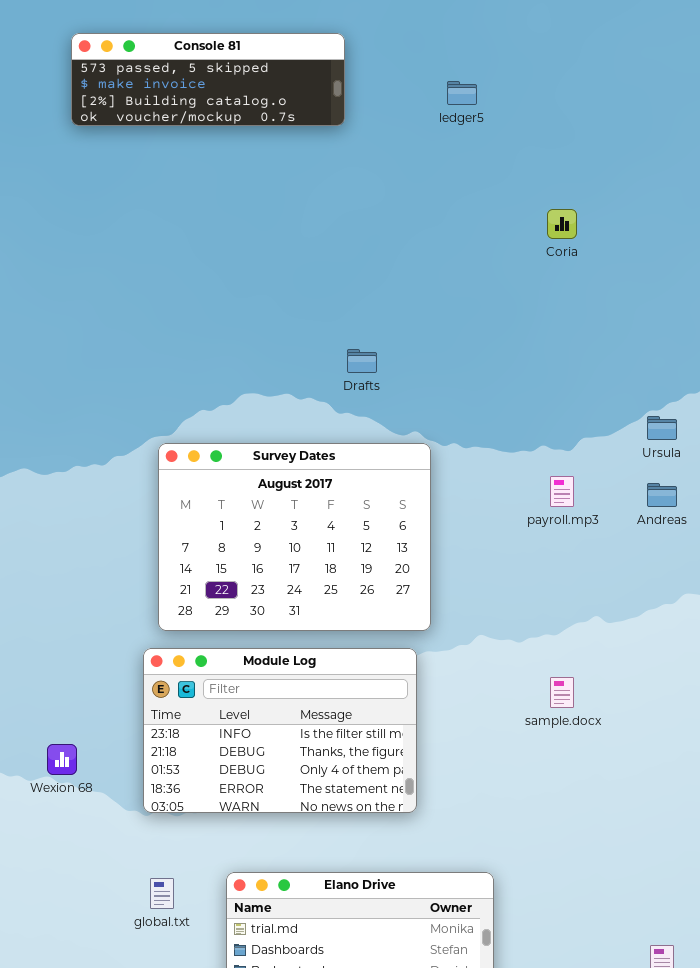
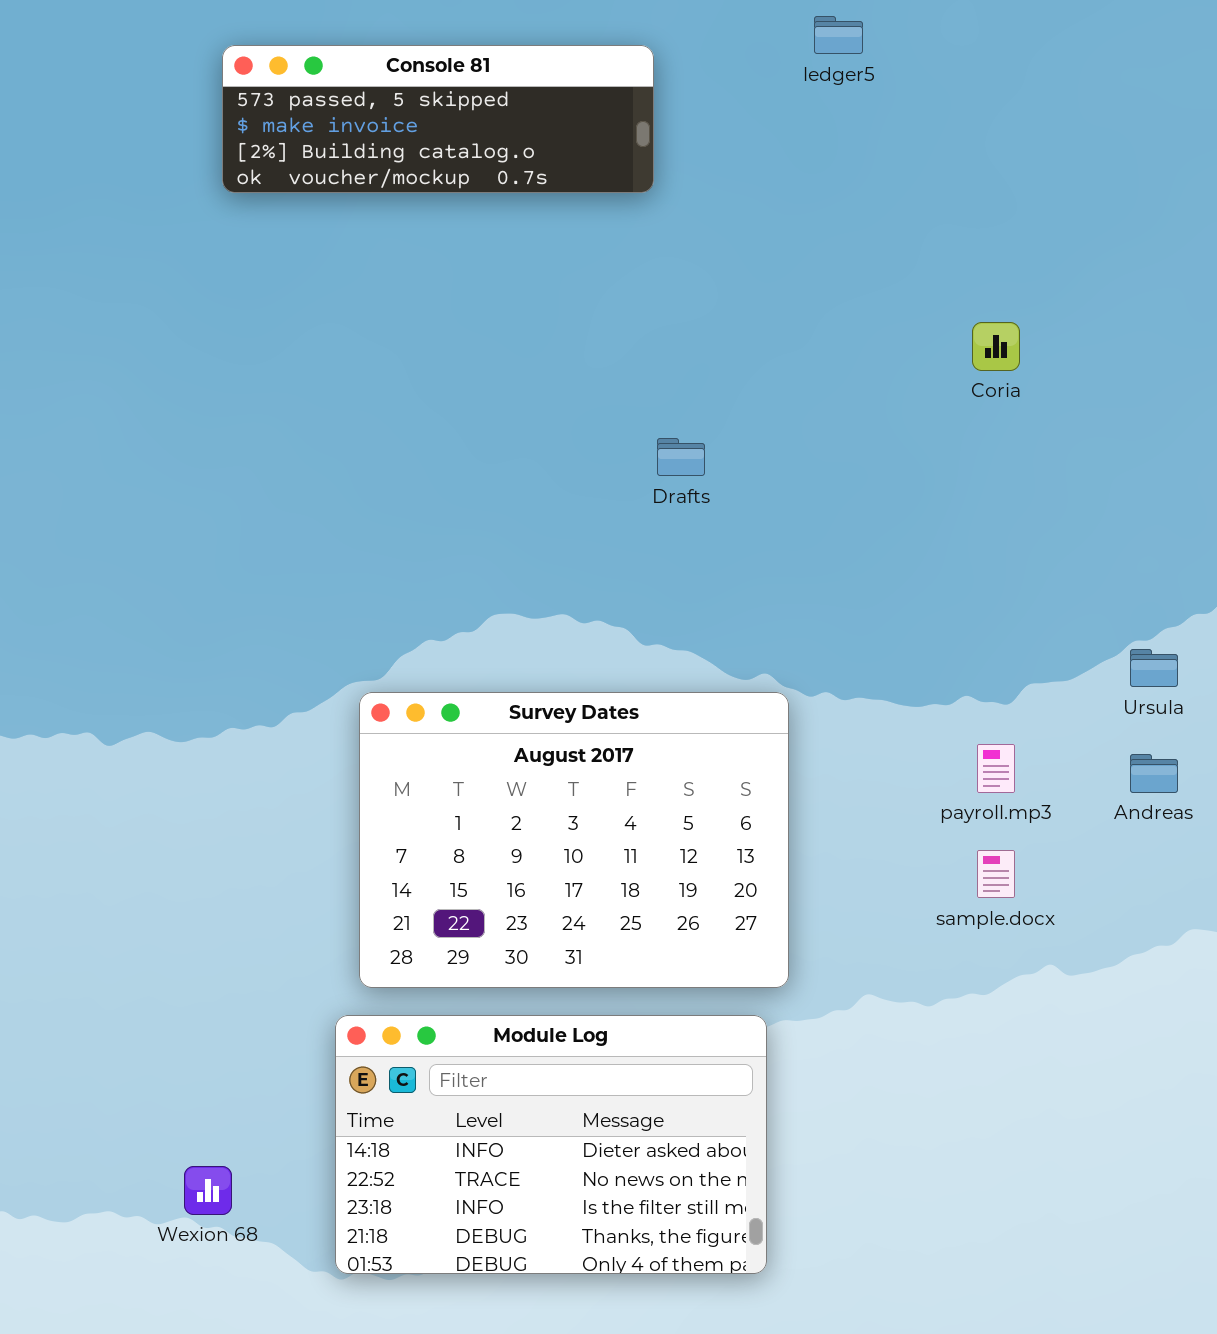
ledger5: [447,81,477,105] -> [814,16,863,54], moved
Drafts: [347,349,377,373] -> [657,438,705,476], moved
Module Log: [143,648,417,813] -> [335,1015,767,1274], scrolled up 2 rows
sample.docx: [550,677,574,708] -> [977,850,1015,898], moved

